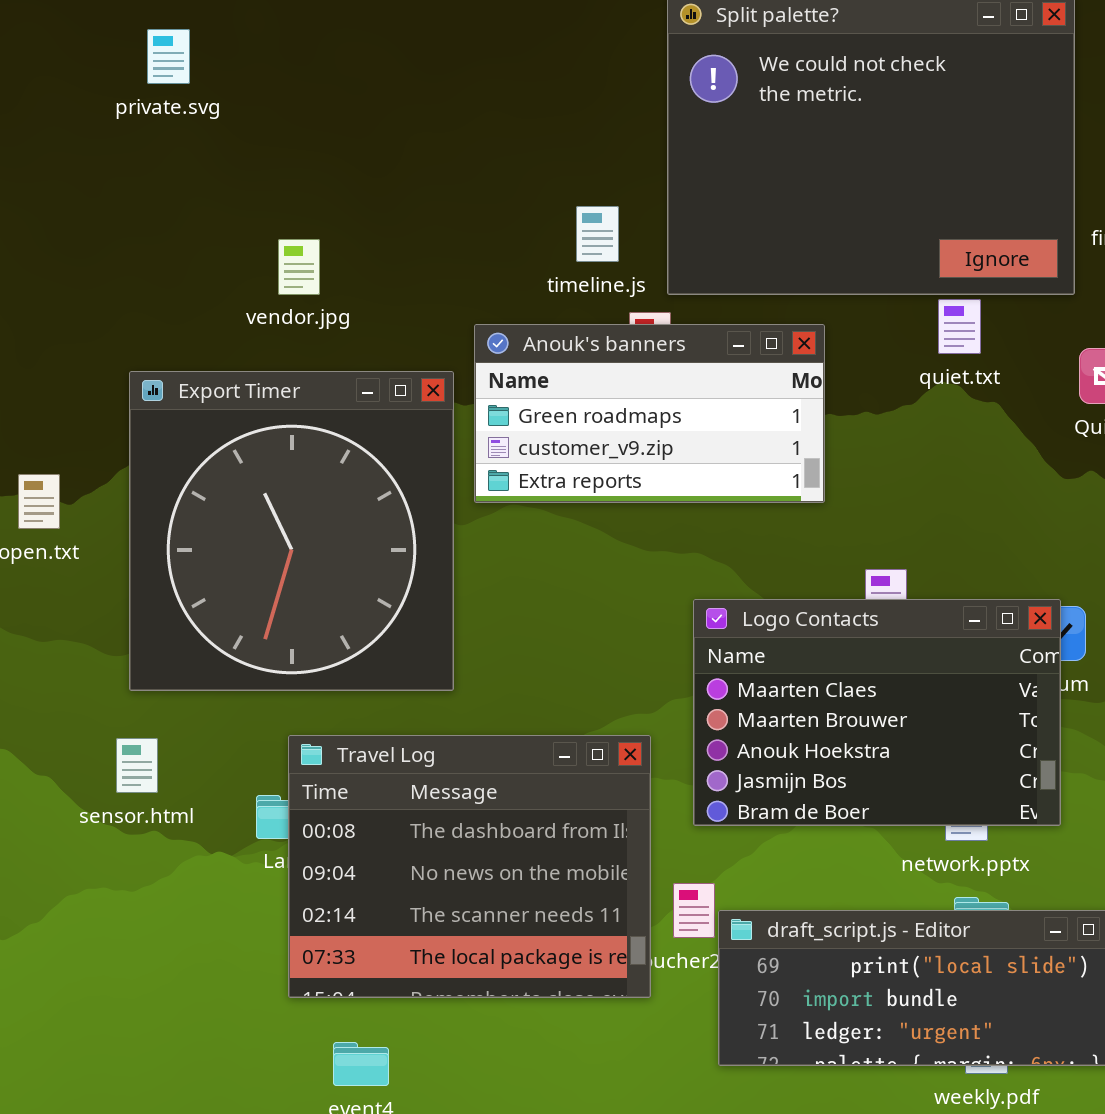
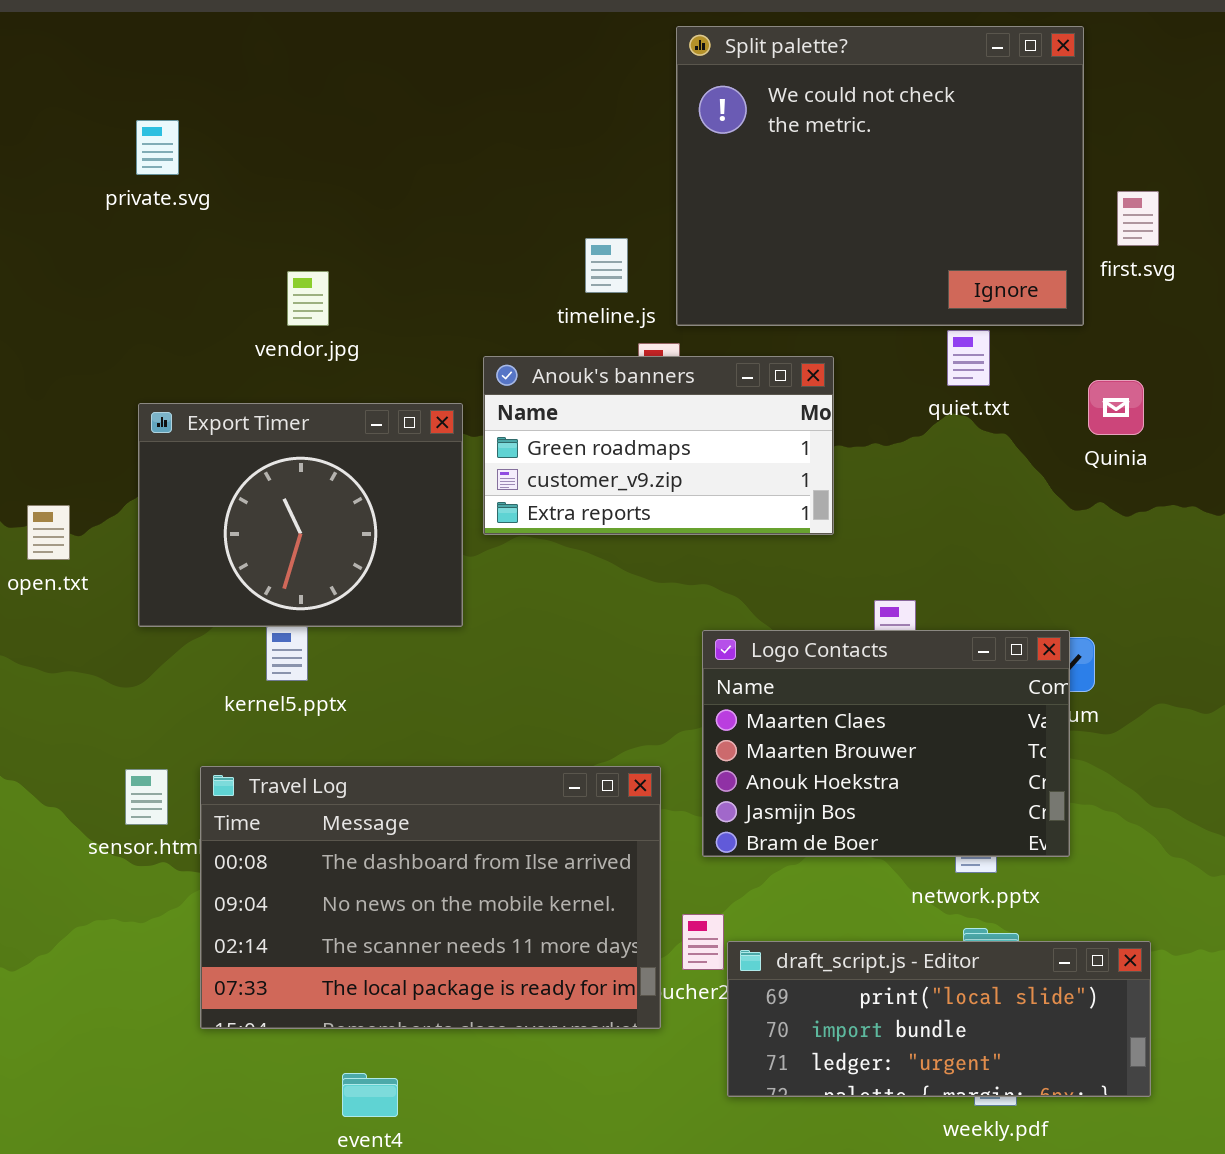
private.svg: [147,29,190,84] -> [136,120,179,175], moved
Export Timer: [129,371,454,691] -> [138,403,463,627], resized
Travel Log: [288,735,651,998] -> [200,766,661,1029], resized

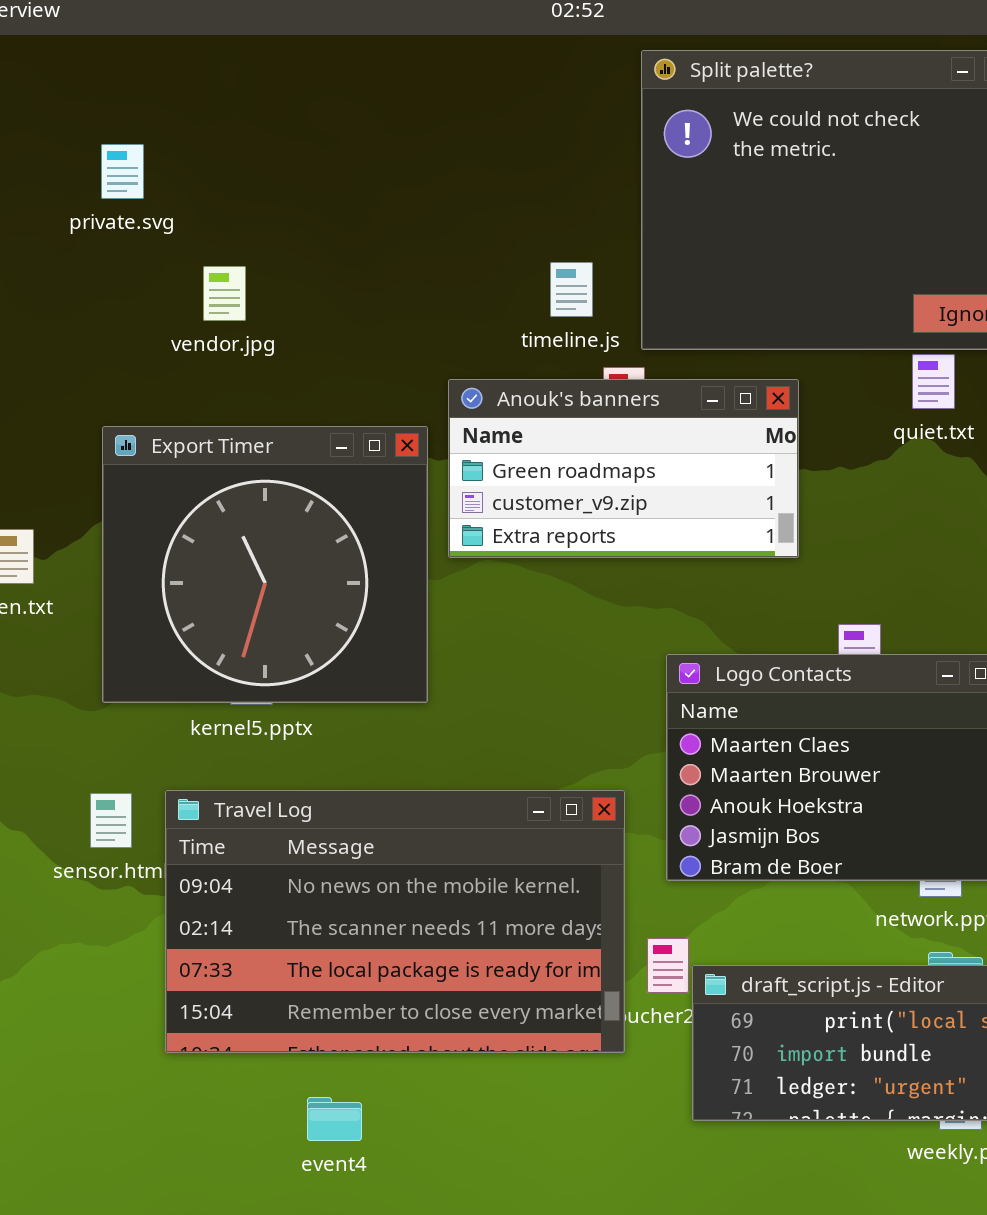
vendor.jpg: [287,271,329,326] -> [203,266,246,321], moved
Export Timer: [138,403,463,627] -> [102,426,428,703], resized
Travel Log: [200,766,661,1029] -> [165,790,625,1053], scrolled down 1 row

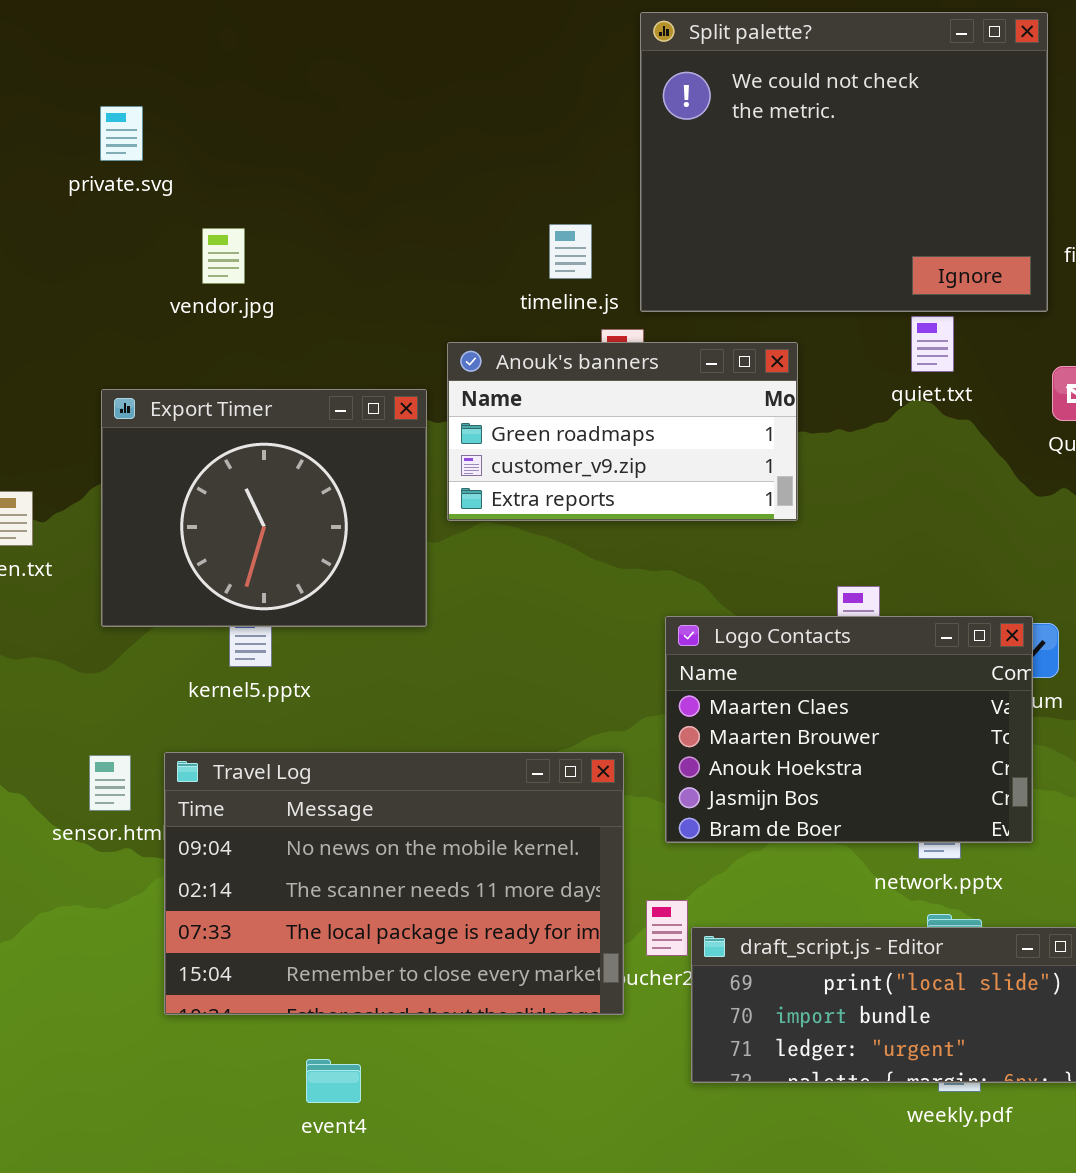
Export Timer: [102,426,428,703] -> [101,389,427,627], resized

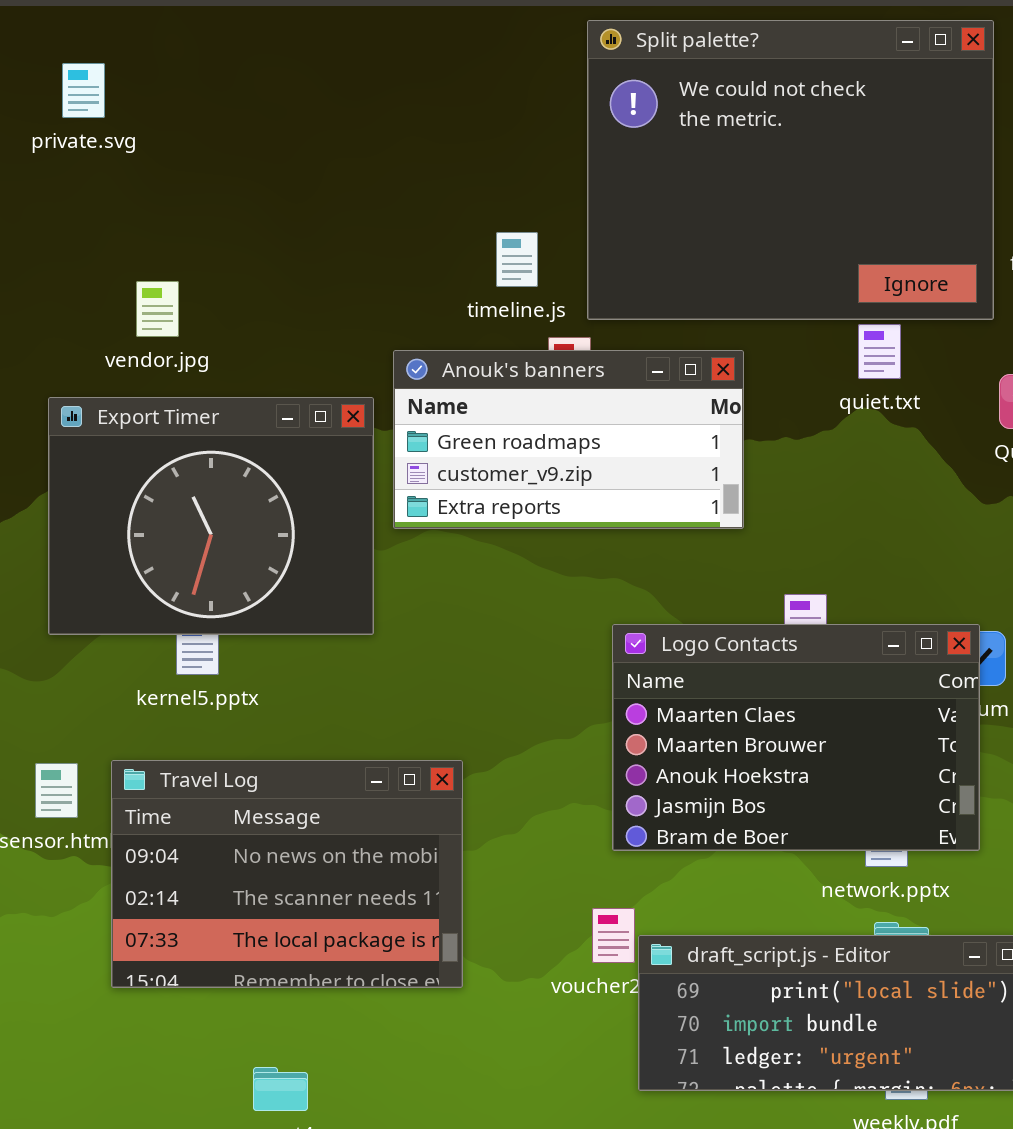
private.svg: [100,106,143,161] -> [62,63,105,118], moved
vendor.jpg: [202,228,245,284] -> [136,281,179,337], moved
Travel Log: [164,752,624,1015] -> [111,760,463,988], resized

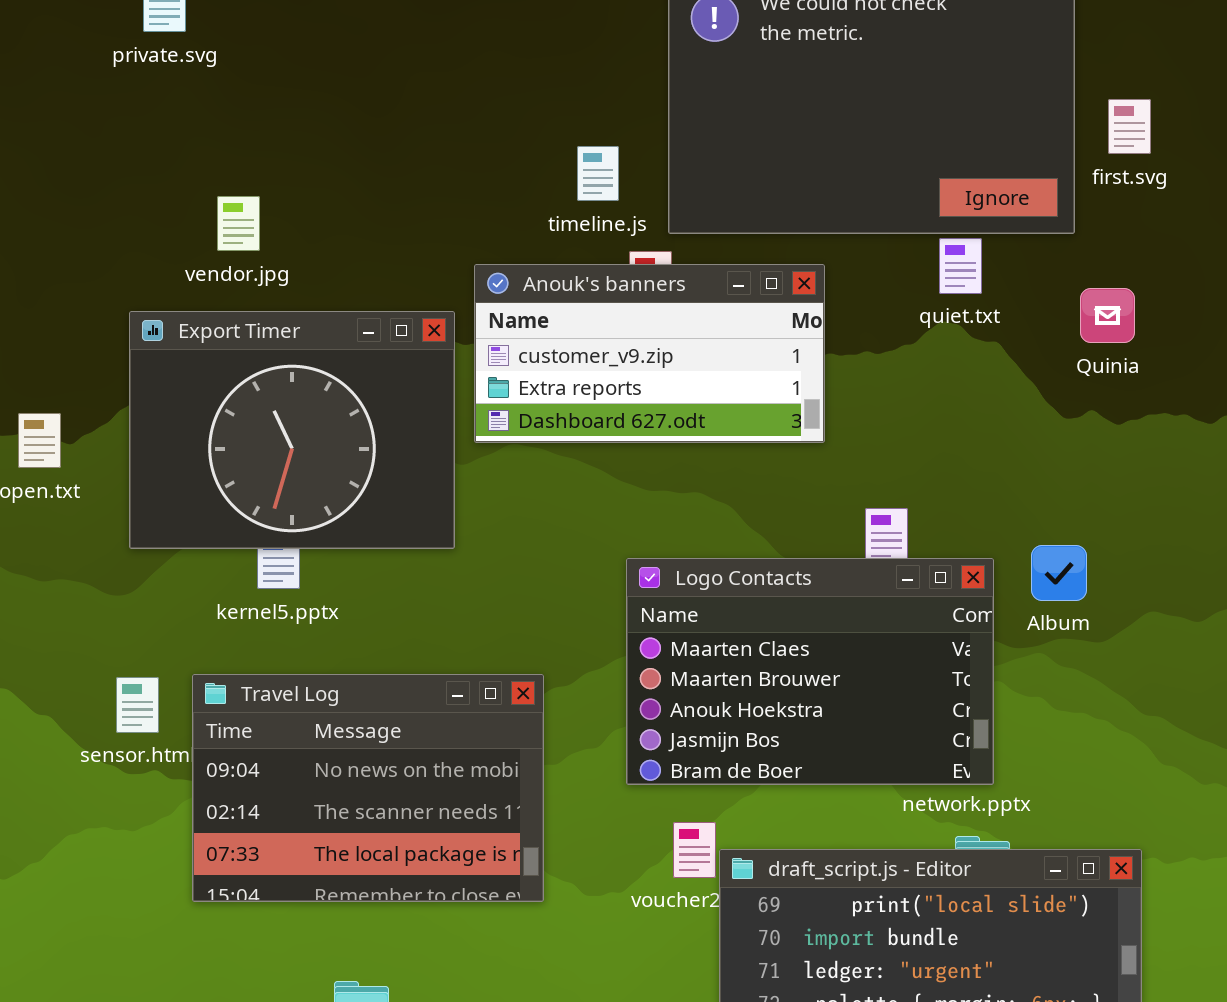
Anouk's banners: [393,350,744,529] -> [474,264,825,443], scrolled down 1 row
Logo Contacts: [612,624,980,851] -> [626,558,994,785], moved

